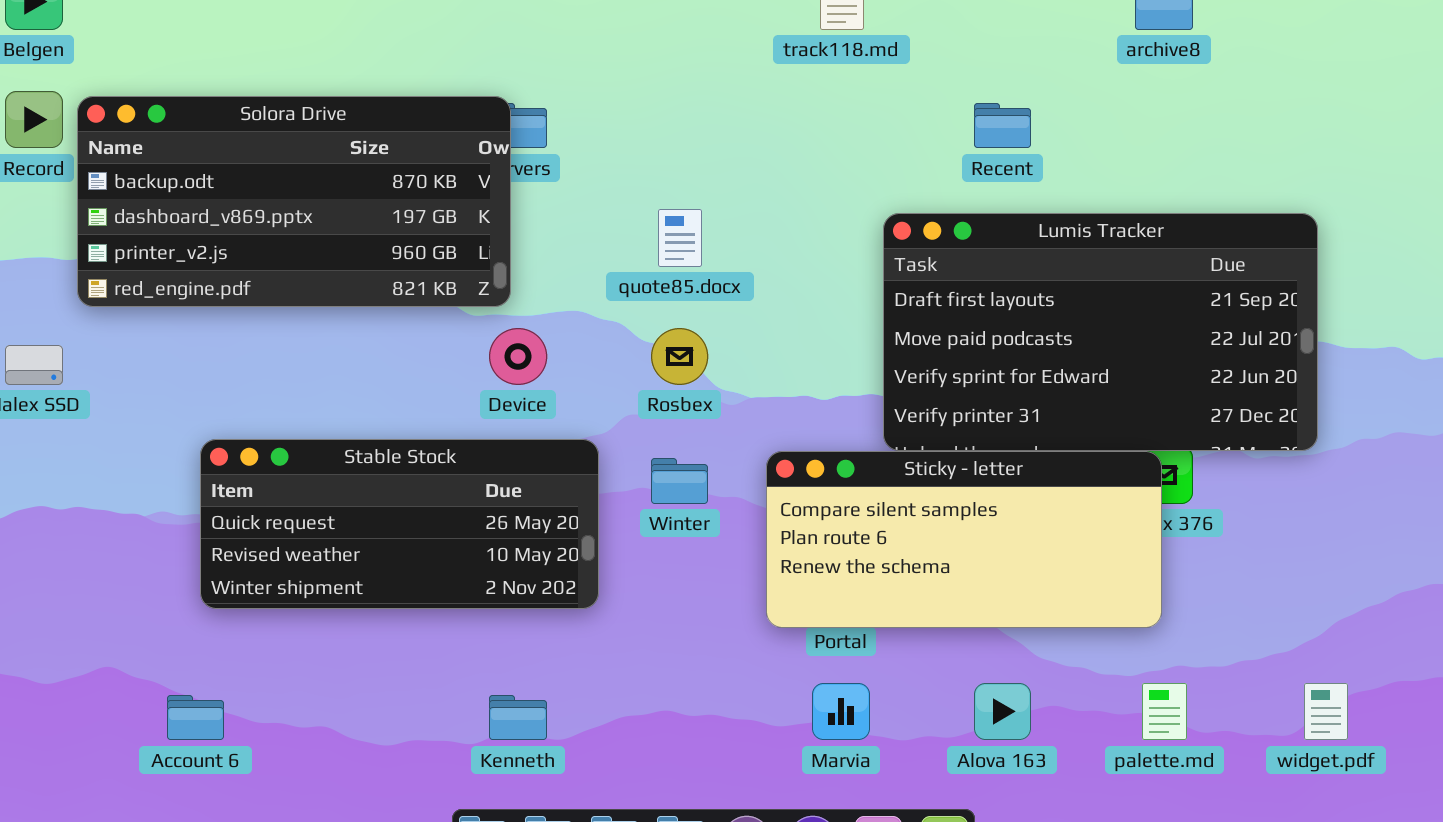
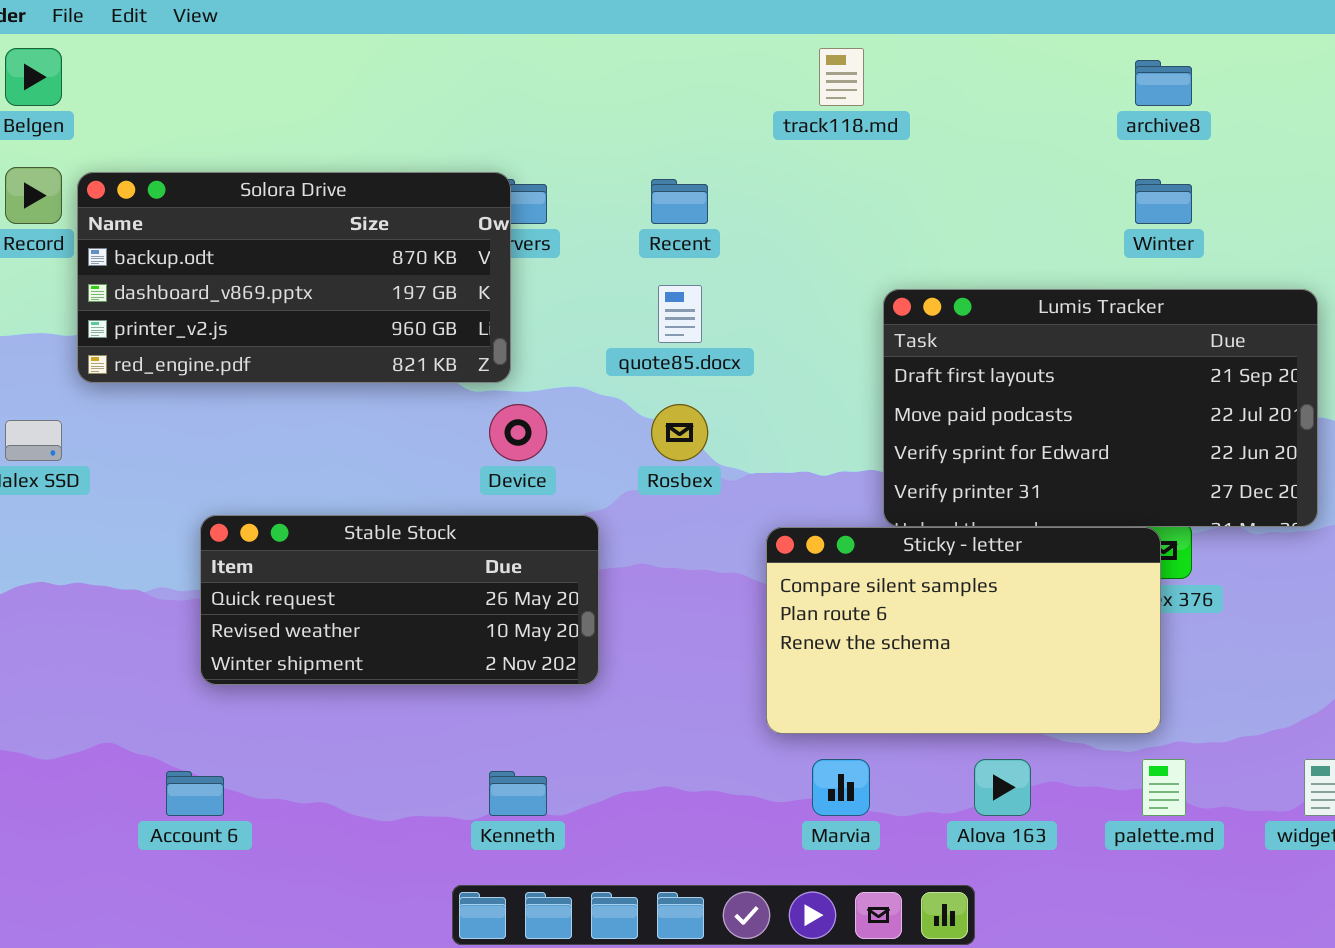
Recent: [974,103,1031,148] -> [651,179,708,224], moved
Sticky - letter: [766,451,1162,628] -> [766,527,1161,734], resized
Winter: [651,458,708,504] -> [1135,179,1192,224], moved

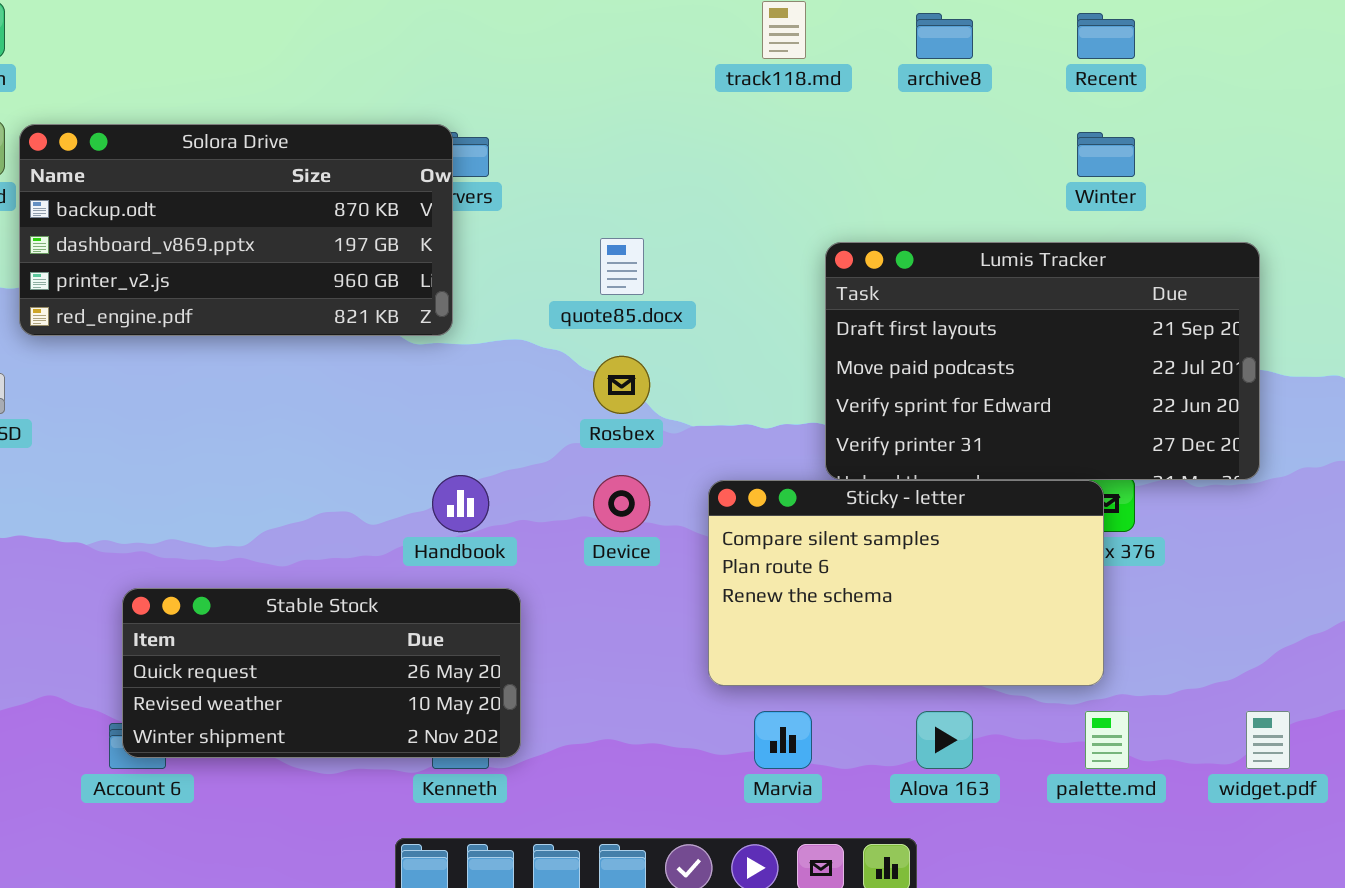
archive8: [1135,60,1192,106] -> [916,13,973,59], moved
Recent: [651,179,708,224] -> [1077,13,1135,59], moved
Device: [489,404,547,461] -> [593,475,650,532], moved
Stable Stock: [200,515,599,685] -> [122,588,521,758], moved

